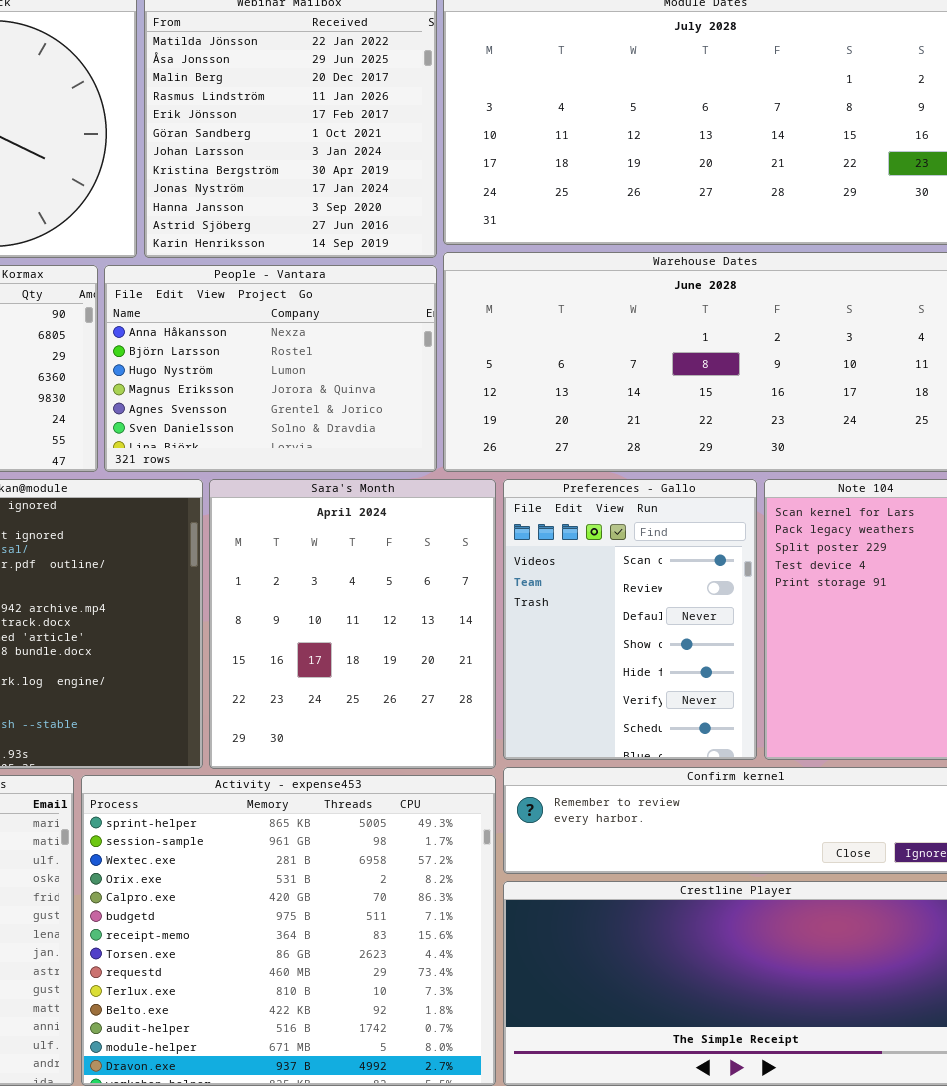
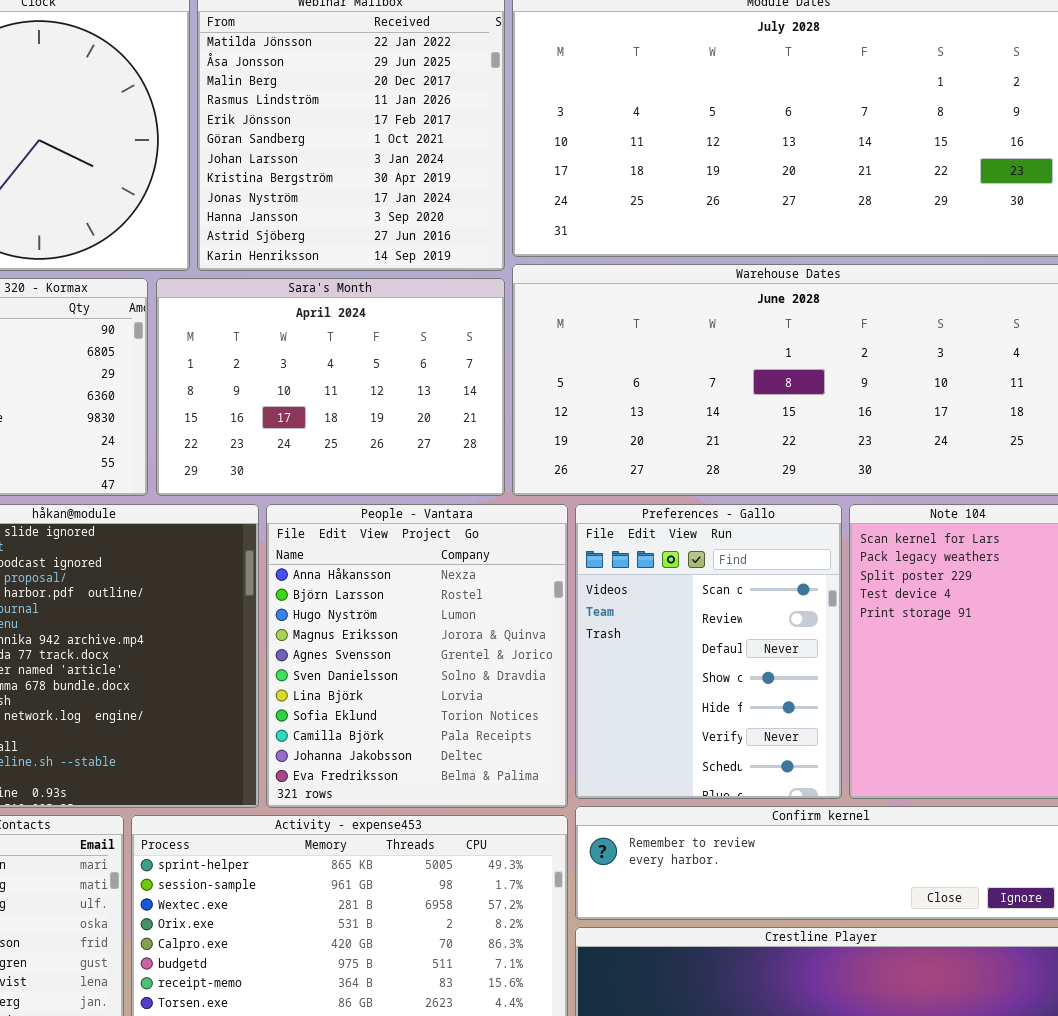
People - Vantara: [104,265,437,472] -> [266,504,568,808], moved, resized
Sara's Month: [209,479,496,769] -> [156,278,505,496], moved, resized

